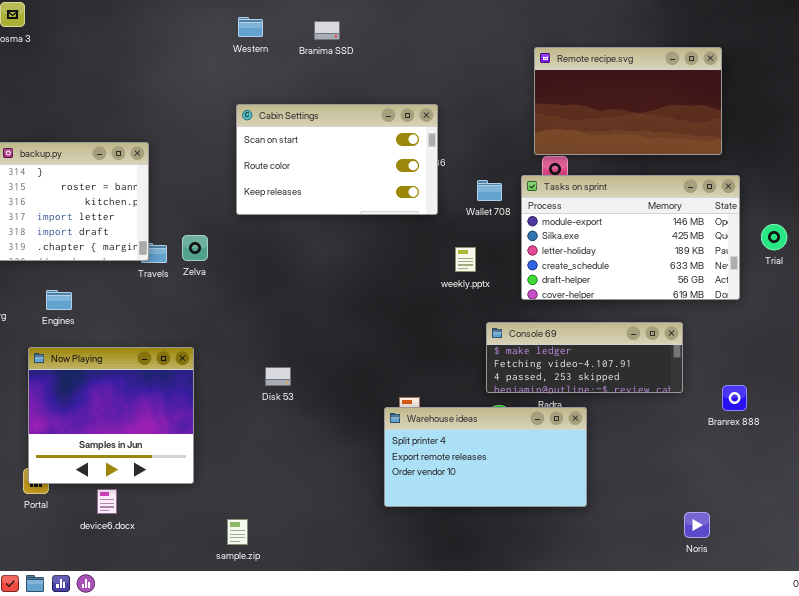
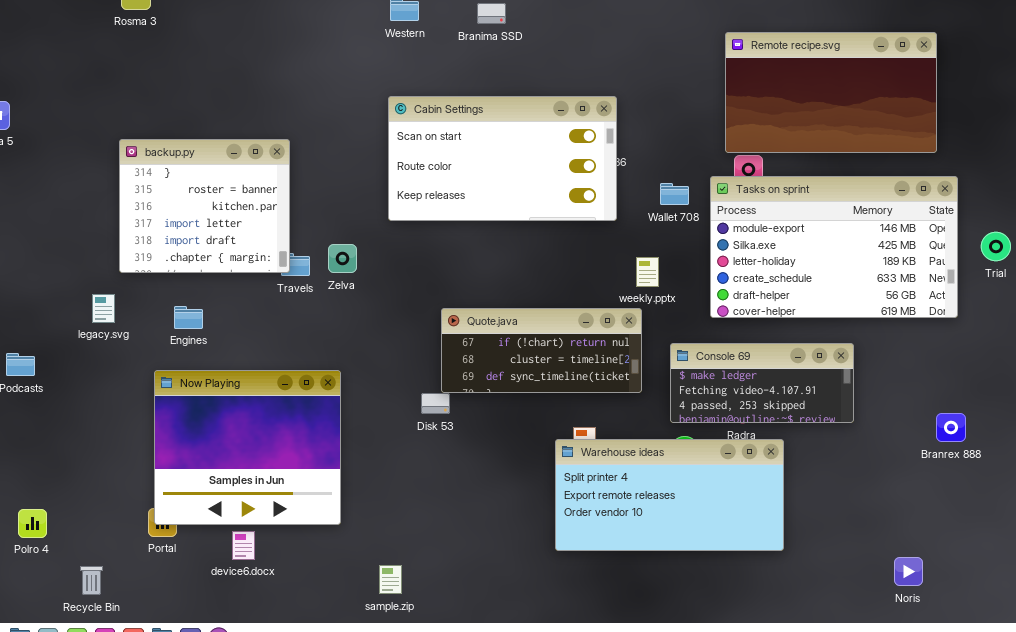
Quote.java: none -> [441,308,642,393], opened
Console 69: [486,322,683,393] -> [670,343,854,423], resized

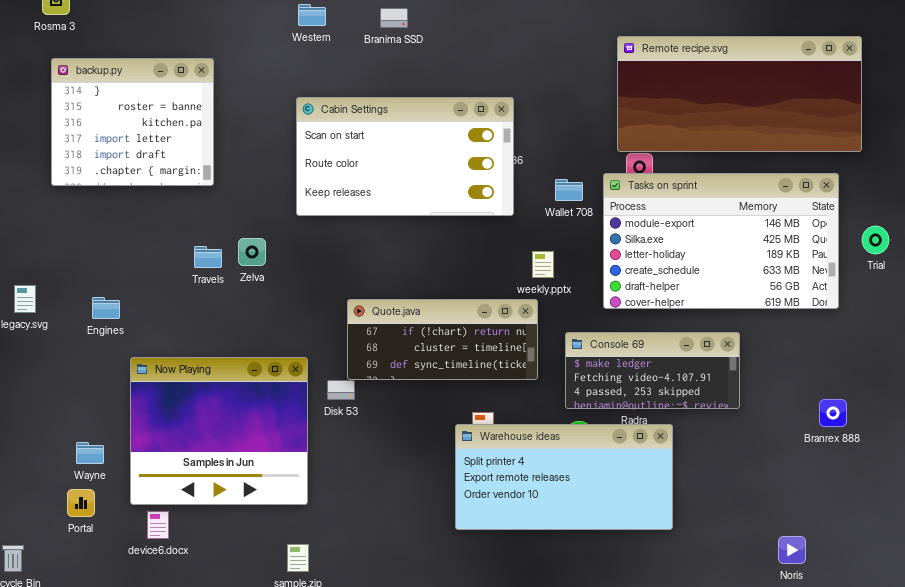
Remote recipe.svg: [725,32,937,153] -> [617,36,862,152], resized
backup.py: [119,139,290,273] -> [51,58,214,186], moved
Now Playing: [154,370,341,525] -> [130,357,308,505], moved

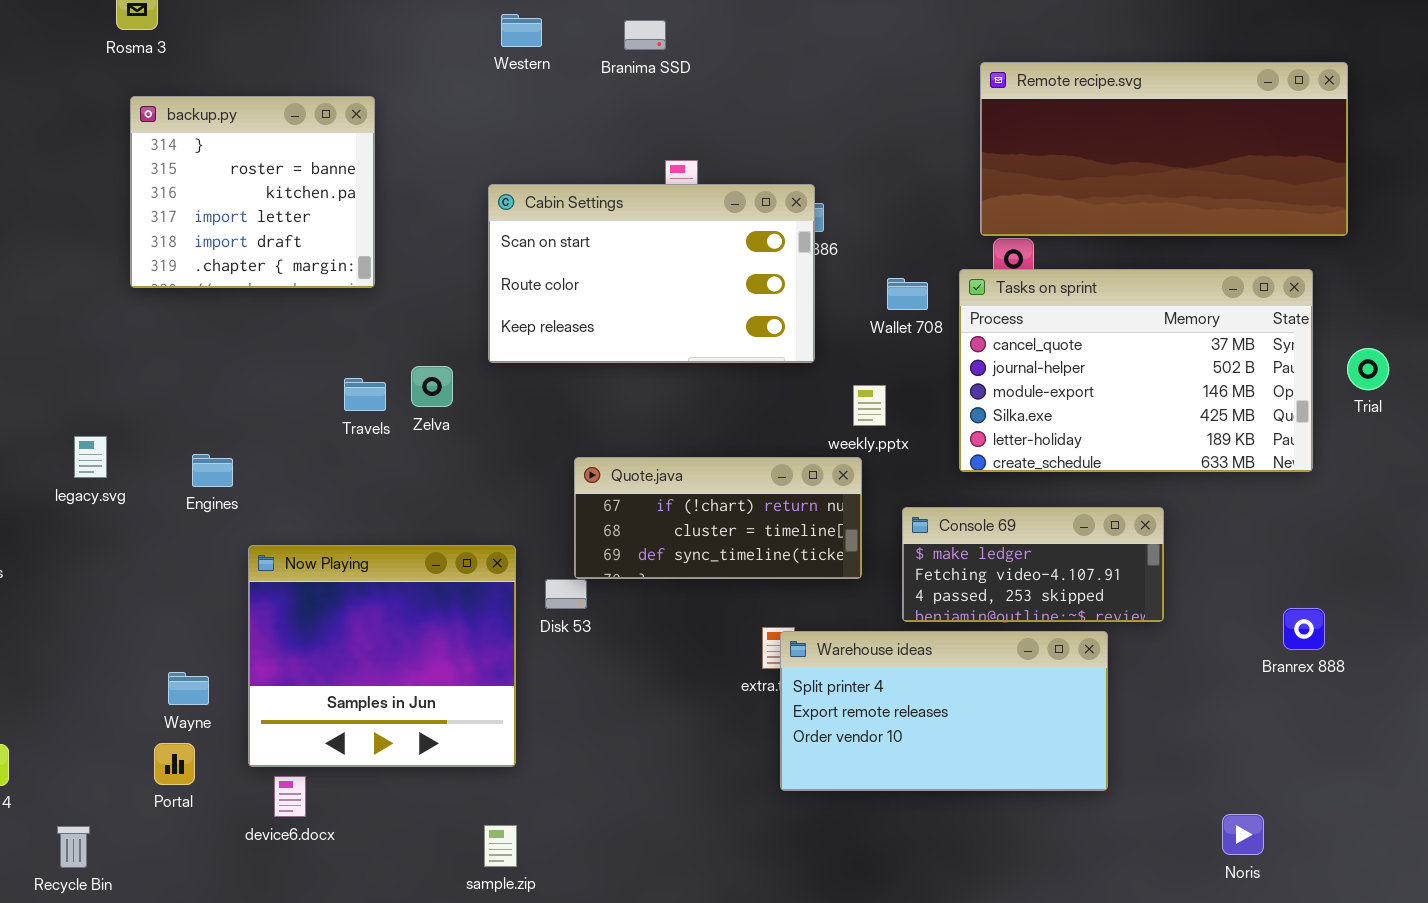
Cabin Settings: [296,97,514,216] -> [488,184,815,363], moved
Tasks on sprint: [603,173,839,309] -> [959,269,1313,472], scrolled up 2 rows
Warehouse ideas: [455,424,673,530] -> [780,631,1108,791], moved

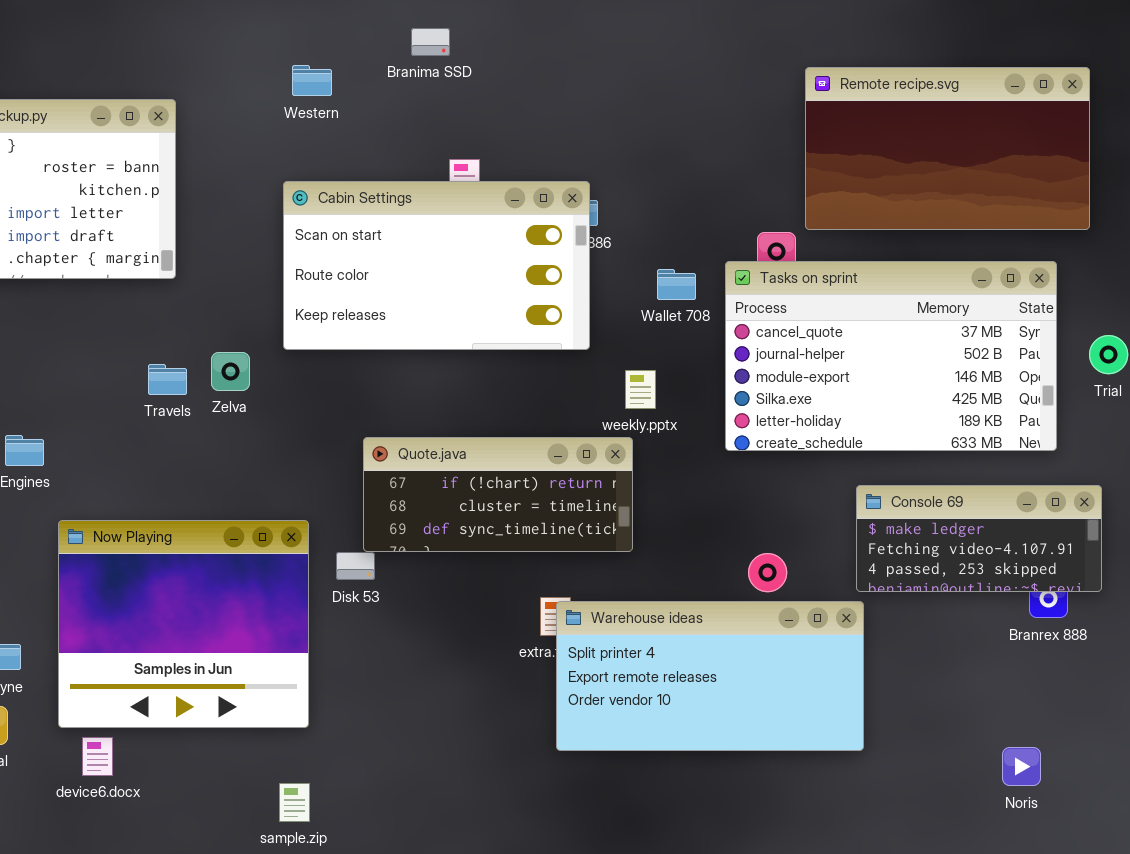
Western: [501,14,542,47] -> [292,65,332,96], moved
Remote recipe.svg: [980,62,1348,236] -> [805,67,1090,230], resized
Console 69: [902,507,1164,622] -> [856,485,1102,592], moved
Noris: [1222,814,1264,855] -> [1002,747,1041,786], moved

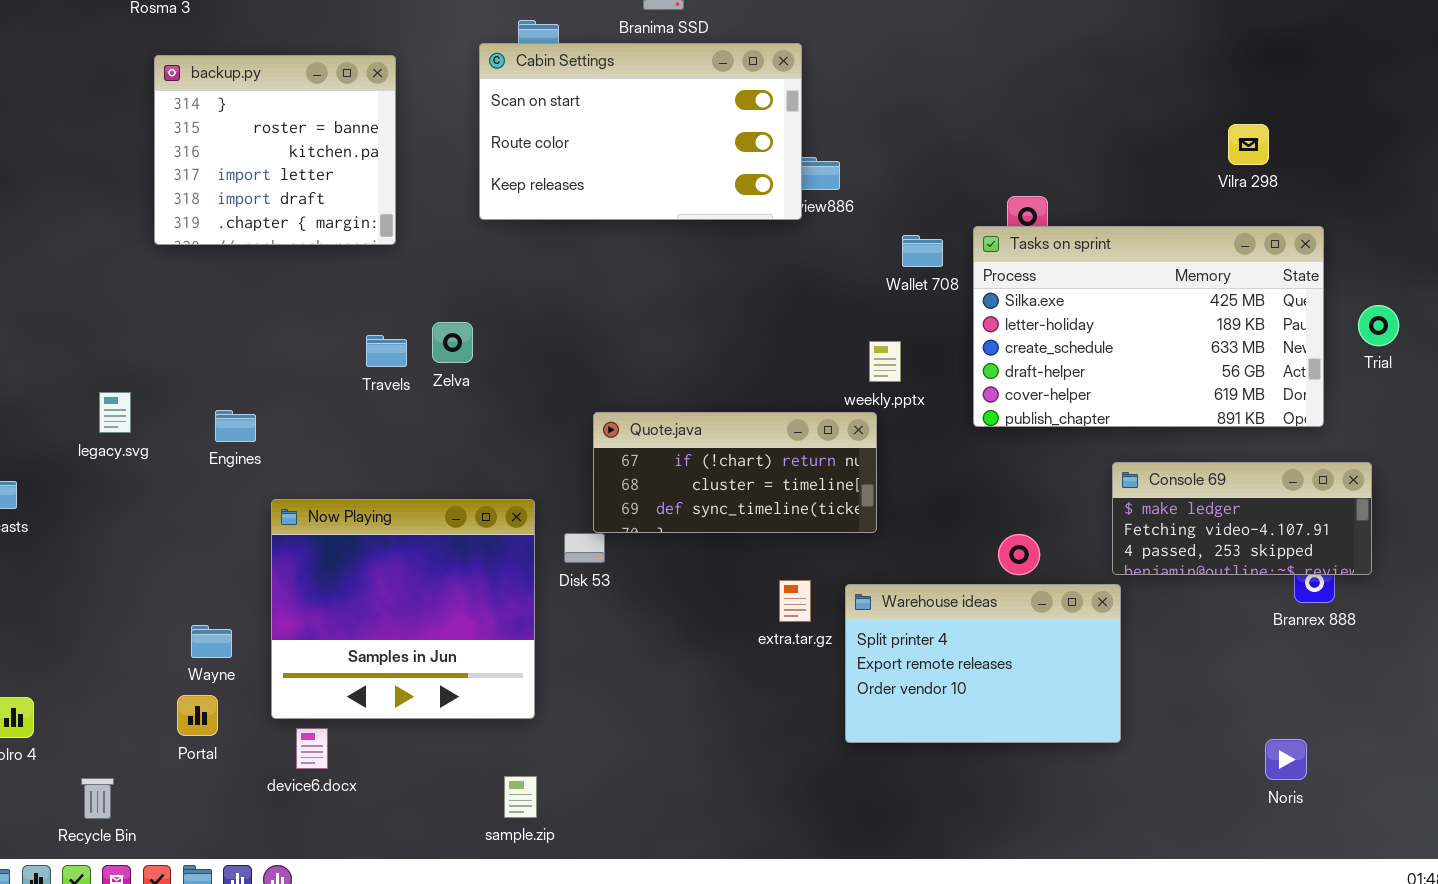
Remote recipe.svg: [805,67,1090,230] -> none, closed
Cabin Settings: [283,181,590,350] -> [479,43,802,220], moved
Tasks on sprint: [725,261,1057,451] -> [973,226,1324,427], scrolled down 3 rows
Warehouse ideas: [556,601,864,751] -> [845,584,1121,743], resized

